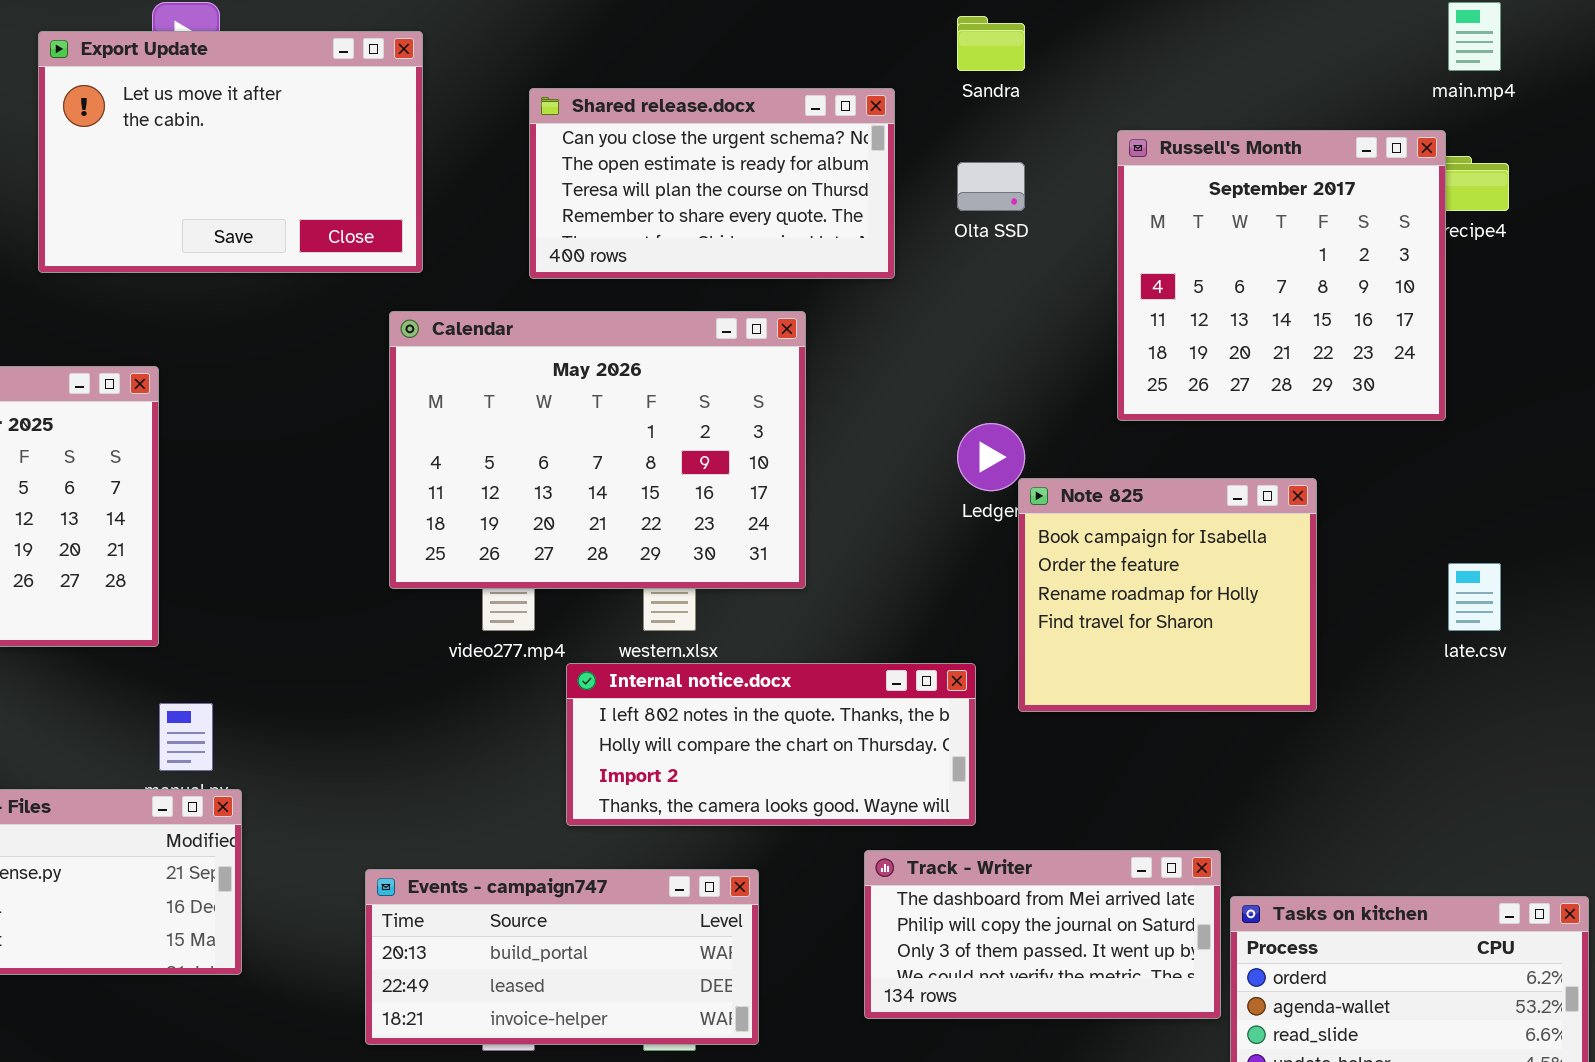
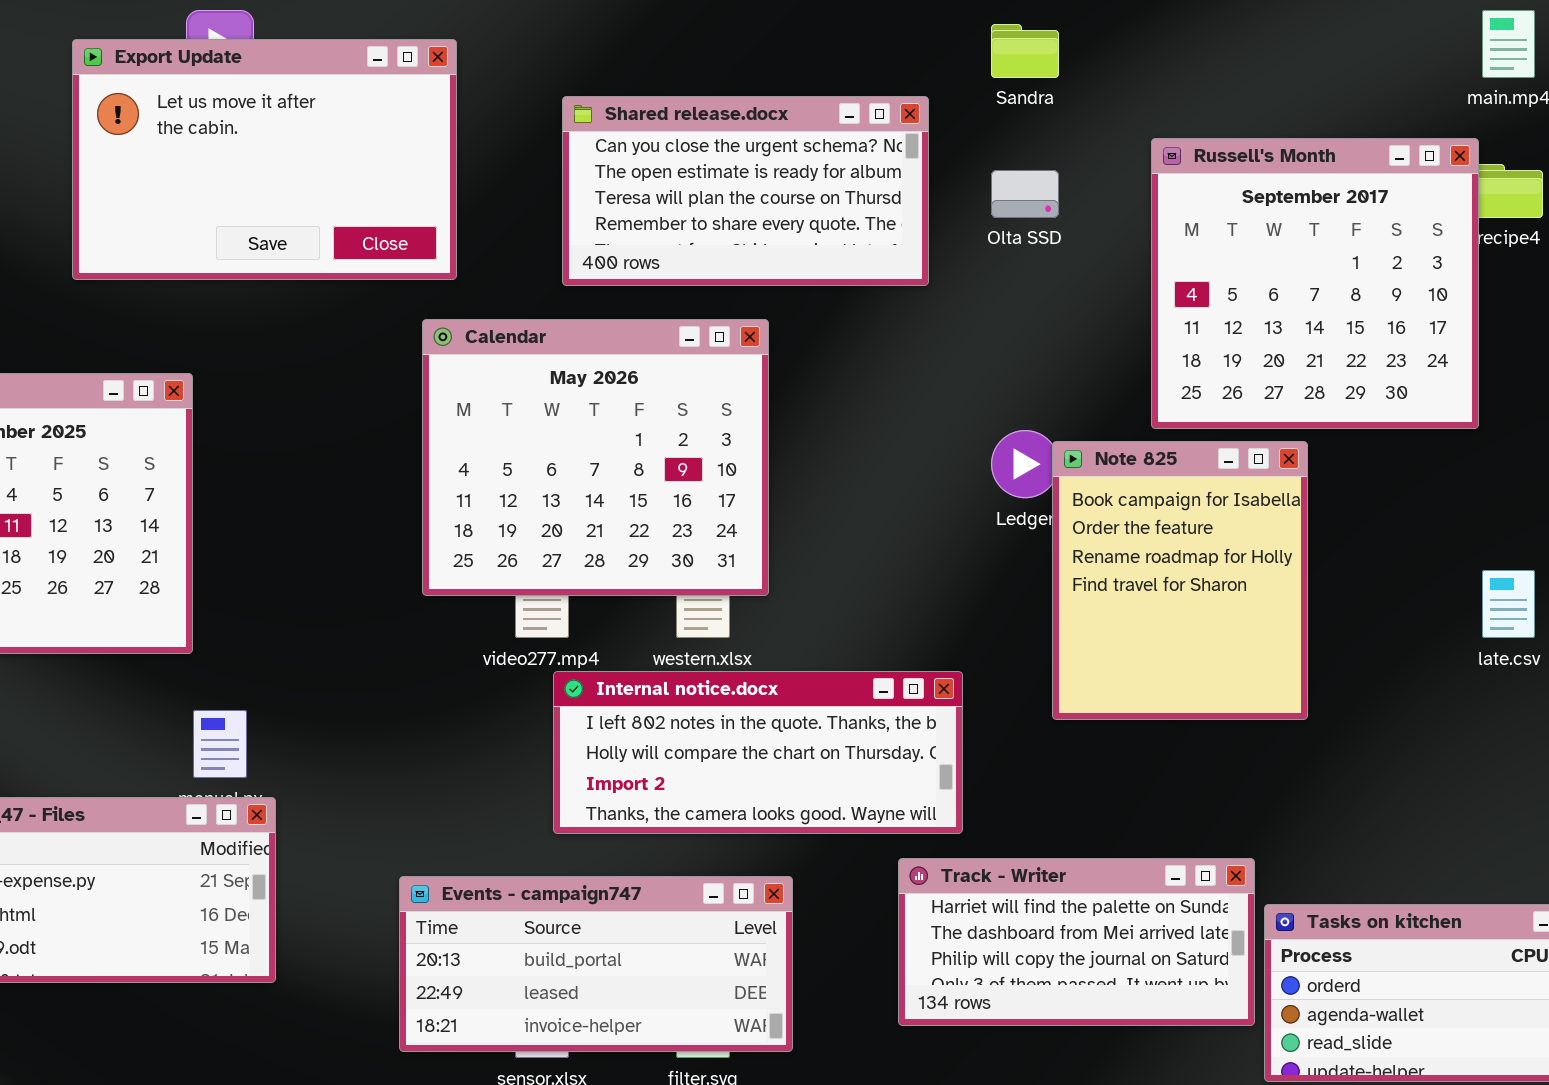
Calendar: [389,311,806,589] -> [422,319,769,596], resized
Note 825: [1018,478,1317,712] -> [1052,441,1308,720], resized
Internal notice.docx: [566,663,976,826] -> [553,671,963,834], moved
Track - Writer: [864,850,1221,1019] -> [898,858,1255,1026], scrolled up 1 row

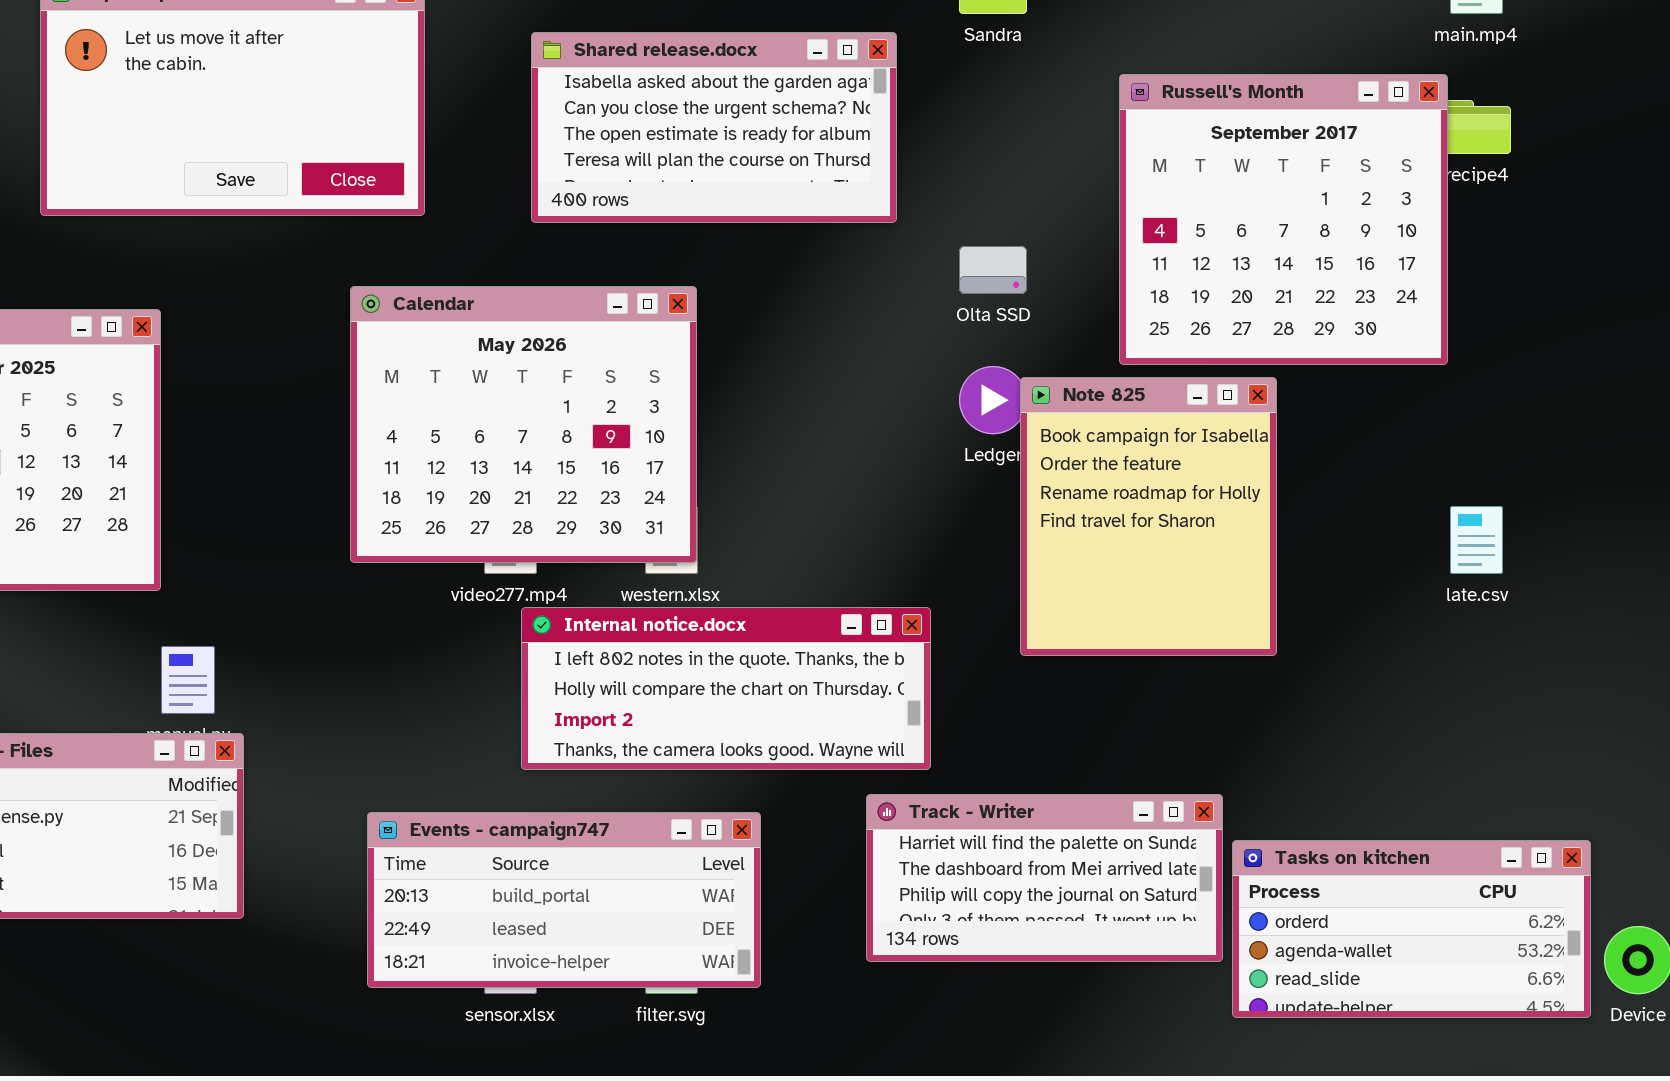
Shared release.docx: [562,96,929,286] -> [531,32,897,223], scrolled up 1 row
Olta SSD: [991,170,1059,218] -> [959,246,1027,294], moved
Calendar: [422,319,769,596] -> [350,286,697,563], moved

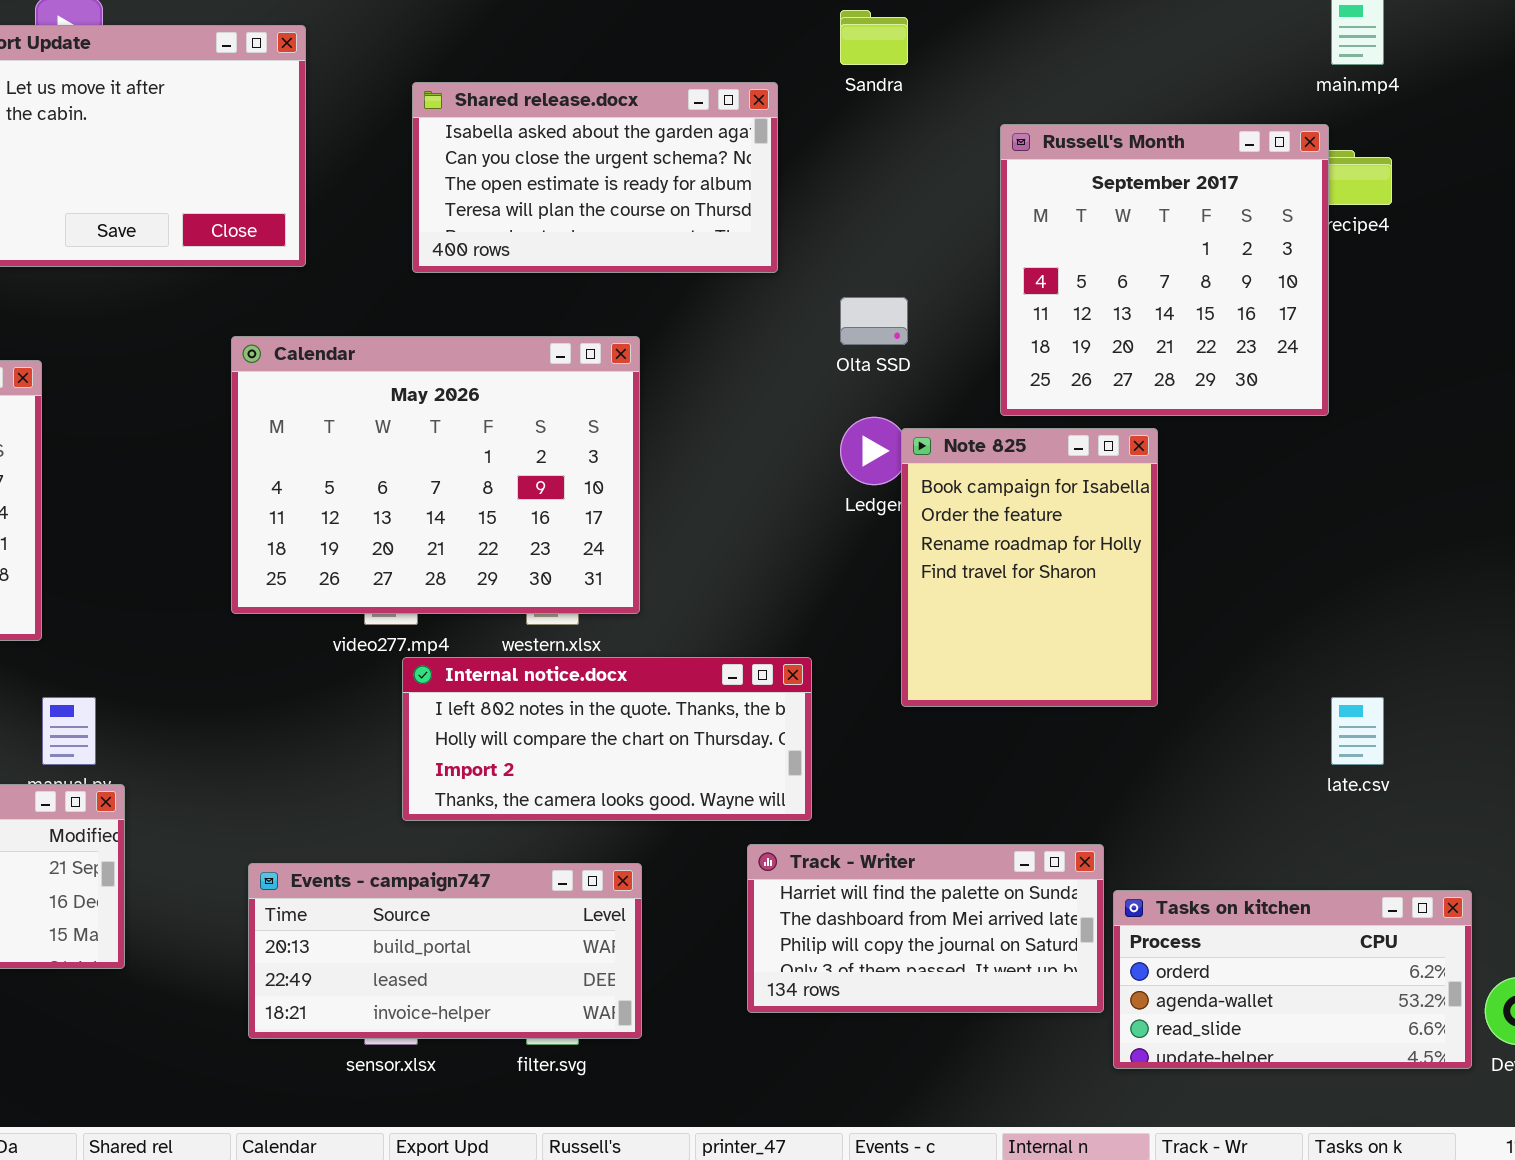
Calendar: [350,286,697,563] -> [231,336,640,614], resized
late.csv: [1450,506,1503,574] -> [1331,697,1384,765], moved

